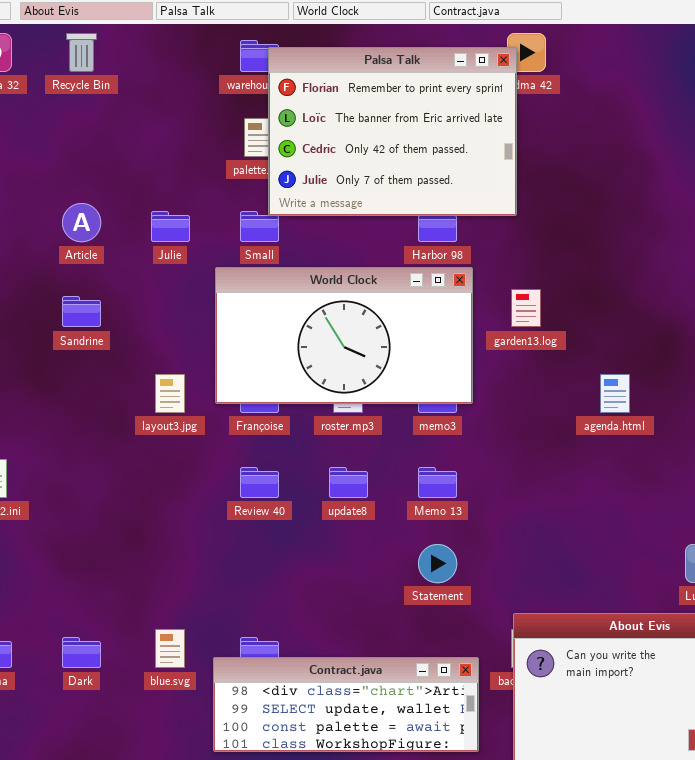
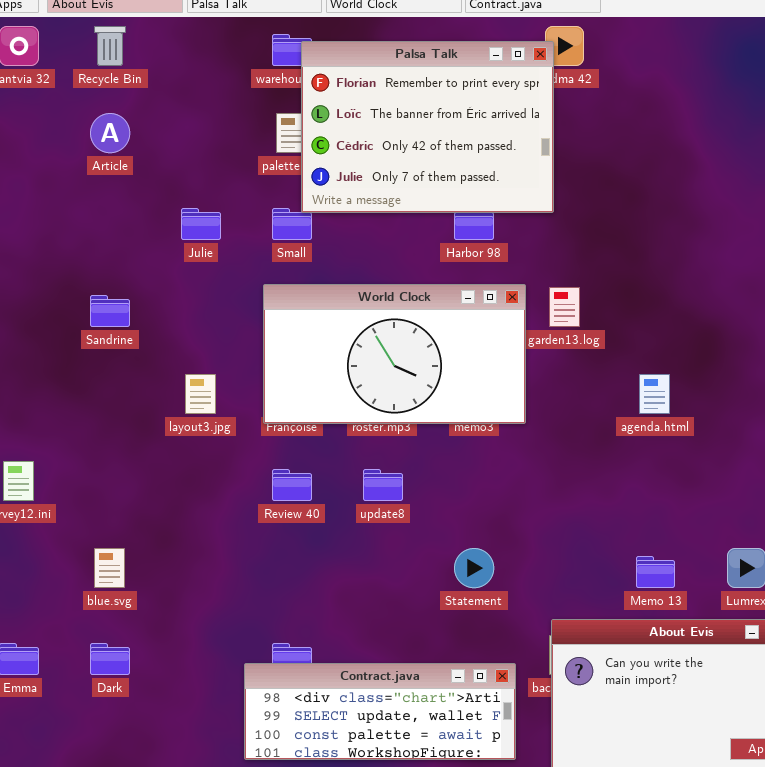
Article: [62,203,101,242] -> [90,113,130,153], moved
World Clock: [215,267,473,404] -> [263,284,526,424], moved
Memo 13: [418,467,457,498] -> [636,556,675,588], moved
blue.svg: [155,629,185,668] -> [94,548,125,588], moved

